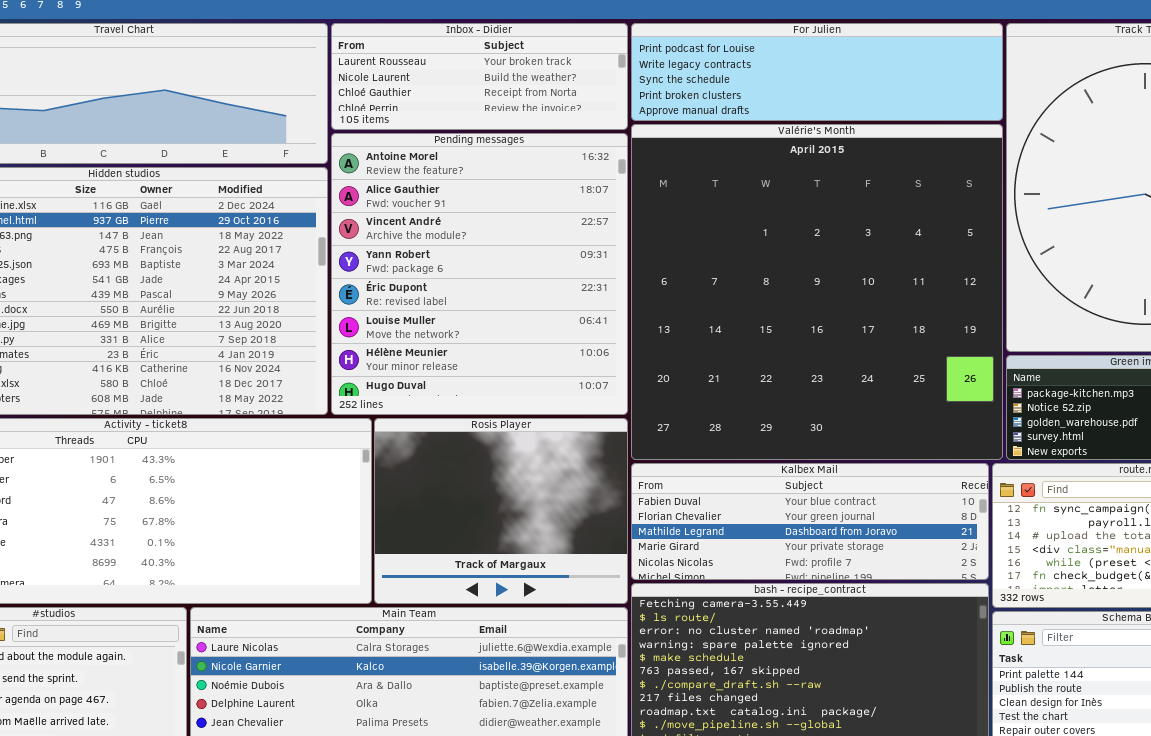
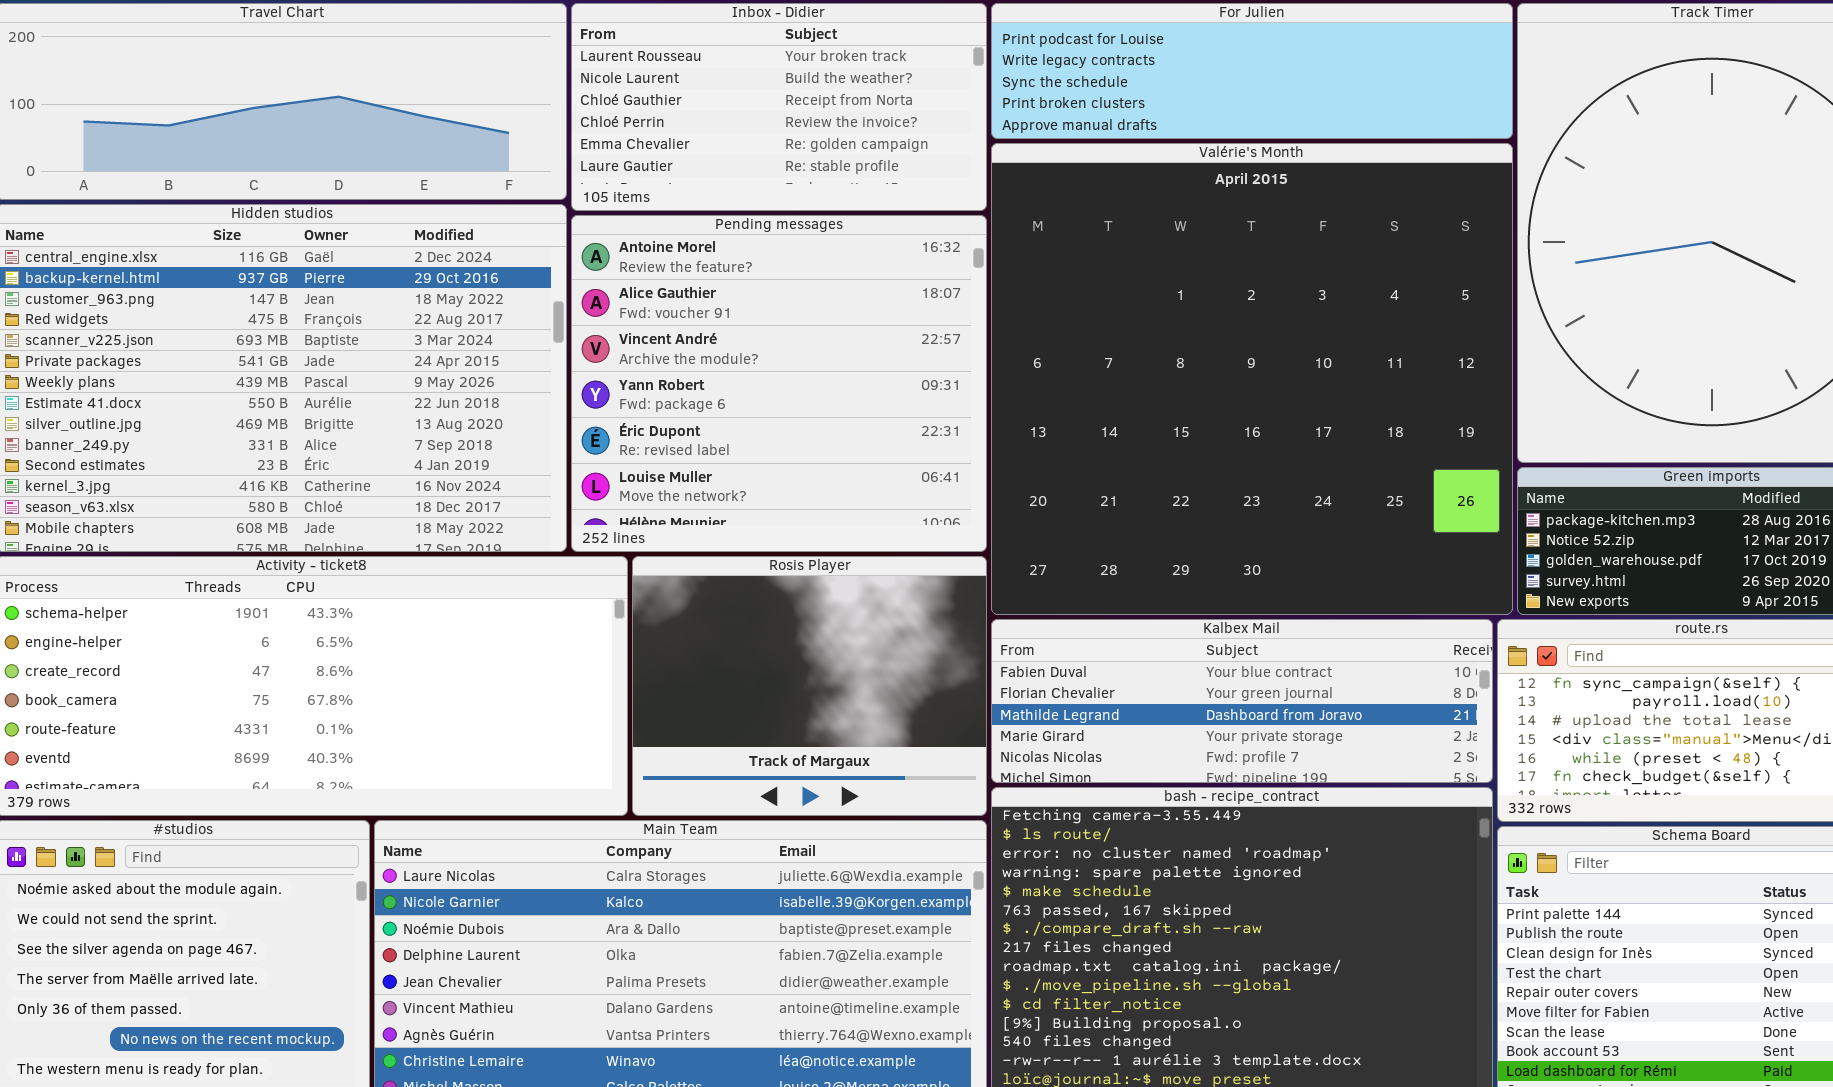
Inbox - Didier: [331,23,628,130] -> [571,3,987,211], resized
Pending messages: [331,133,628,415] -> [571,215,987,552], resized

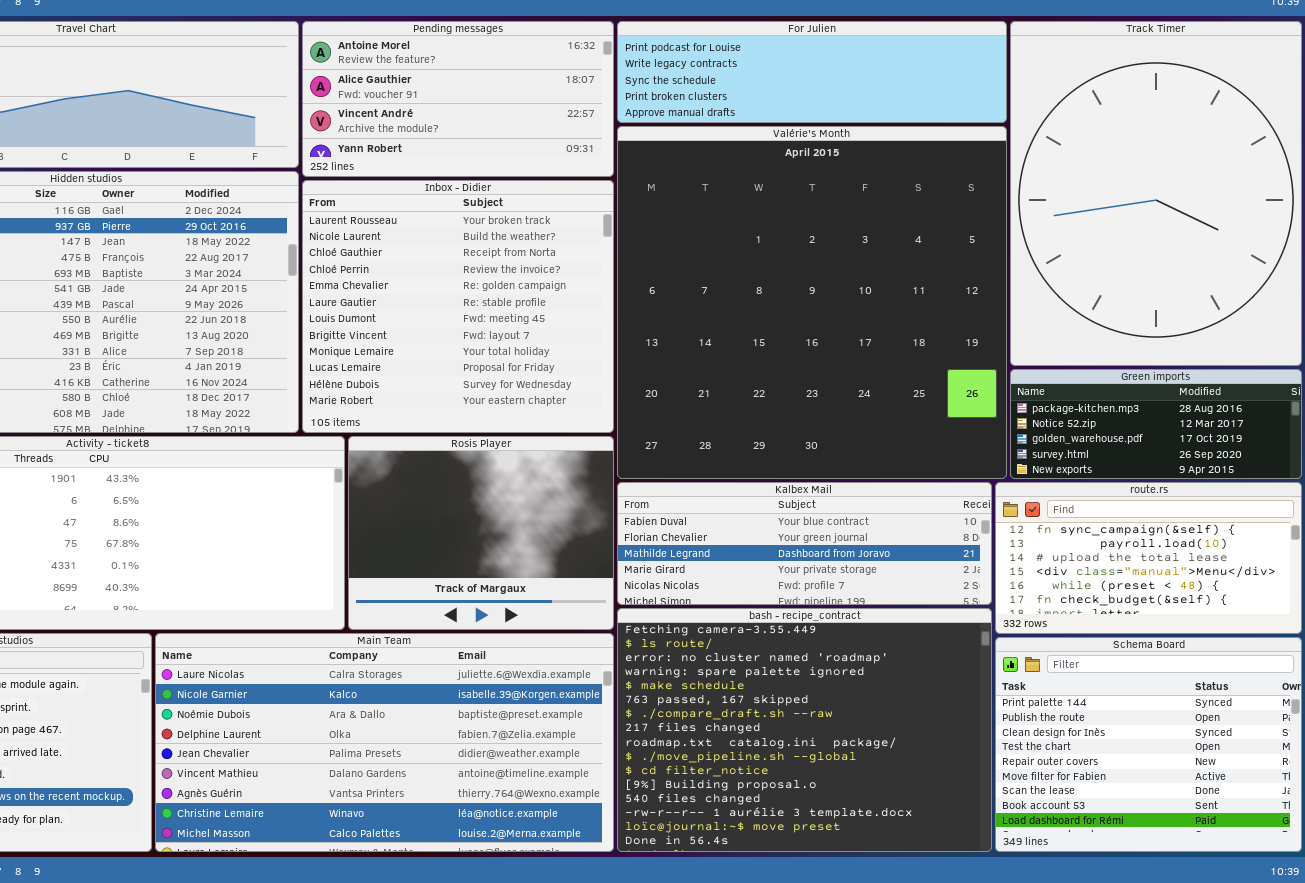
Inbox - Didier: [571,3,987,211] -> [302,180,614,433], moved, resized
Pending messages: [571,215,987,552] -> [302,21,614,177], moved, resized

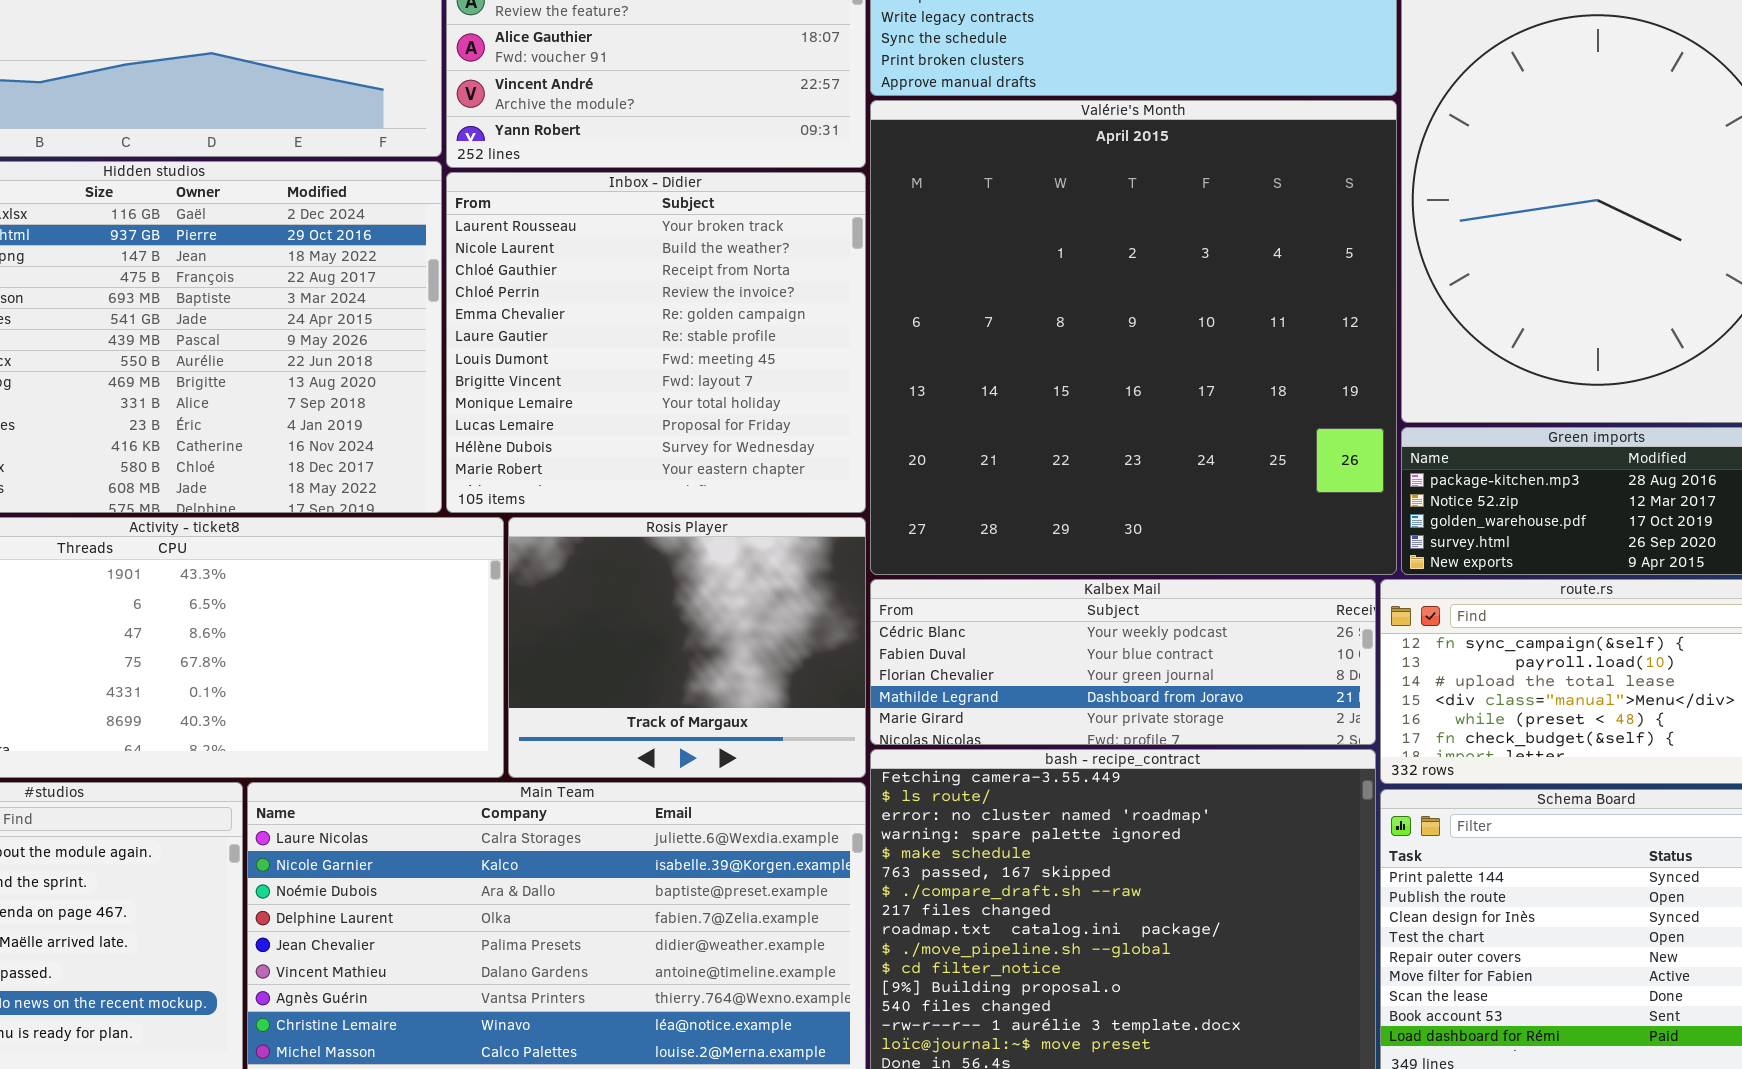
Kalbex Mail: [617,482,992,605] -> [870,579,1376,745], scrolled up 1 row

